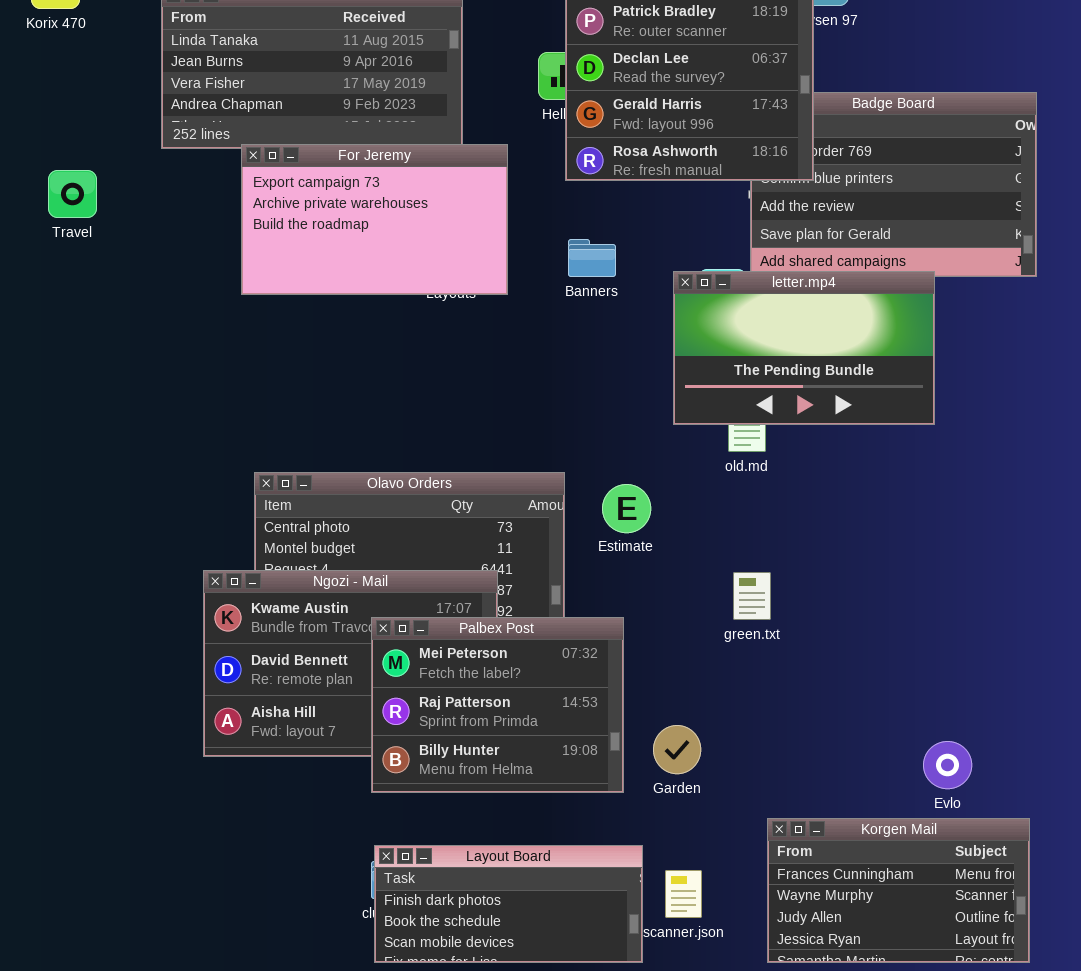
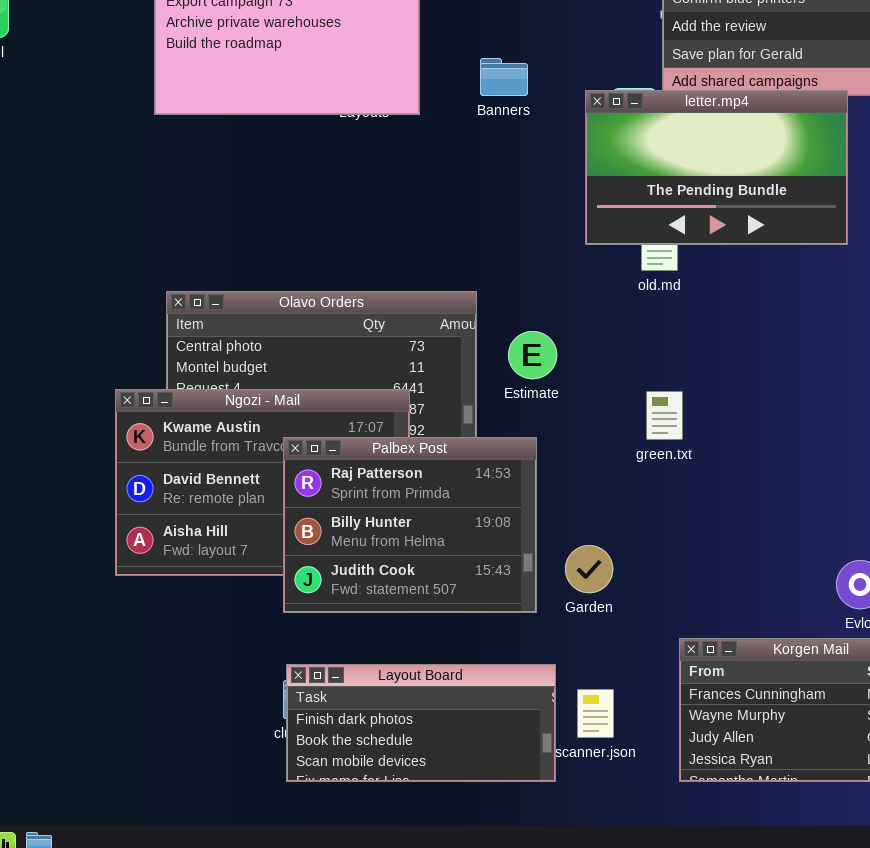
Estimate: [602,484,651,533] -> [508,331,557,379], moved
Palbex Post: [371,617,624,793] -> [283,437,537,613], scrolled down 1 row

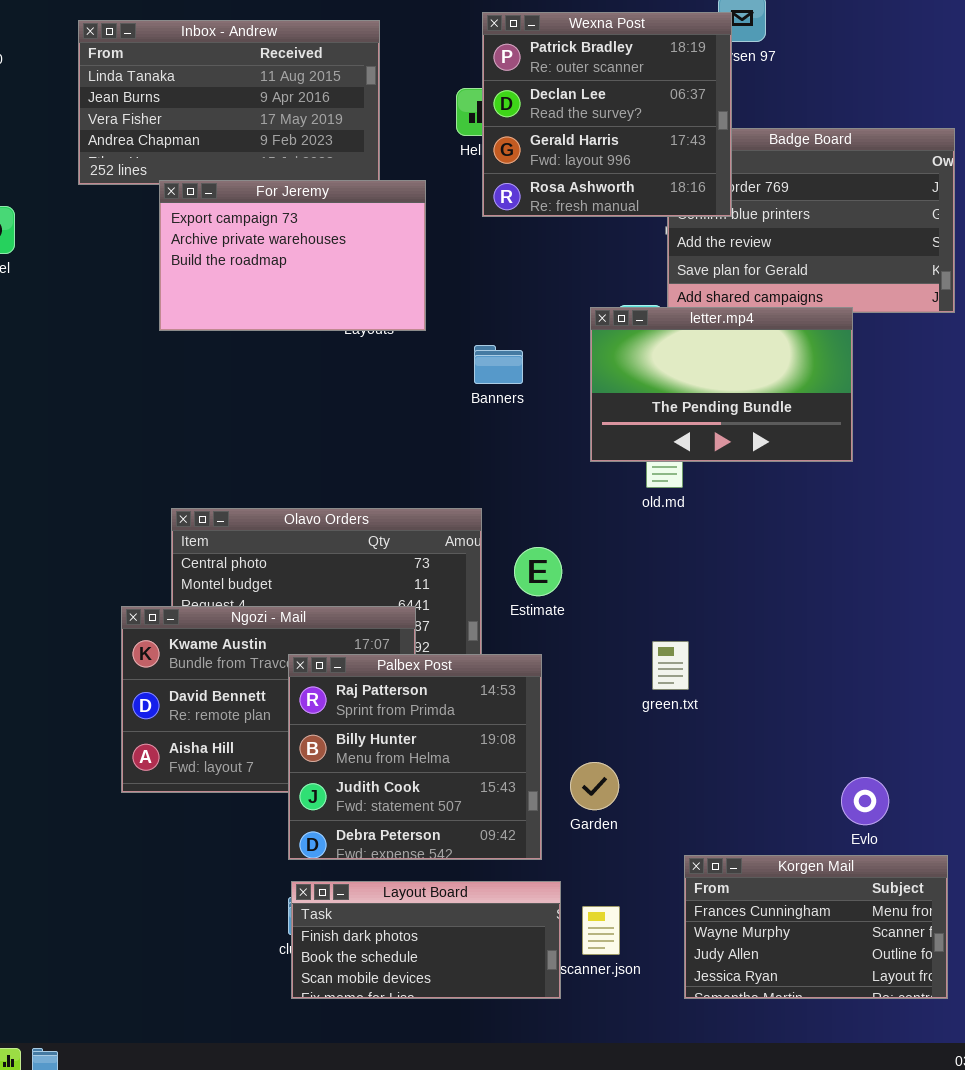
Banners: [480,58,528,96] -> [474,345,523,384], moved
green.txt: [646,391,683,440] -> [652,641,689,690], moved
Palbex Post: [283,437,537,613] -> [288,654,542,860], resized

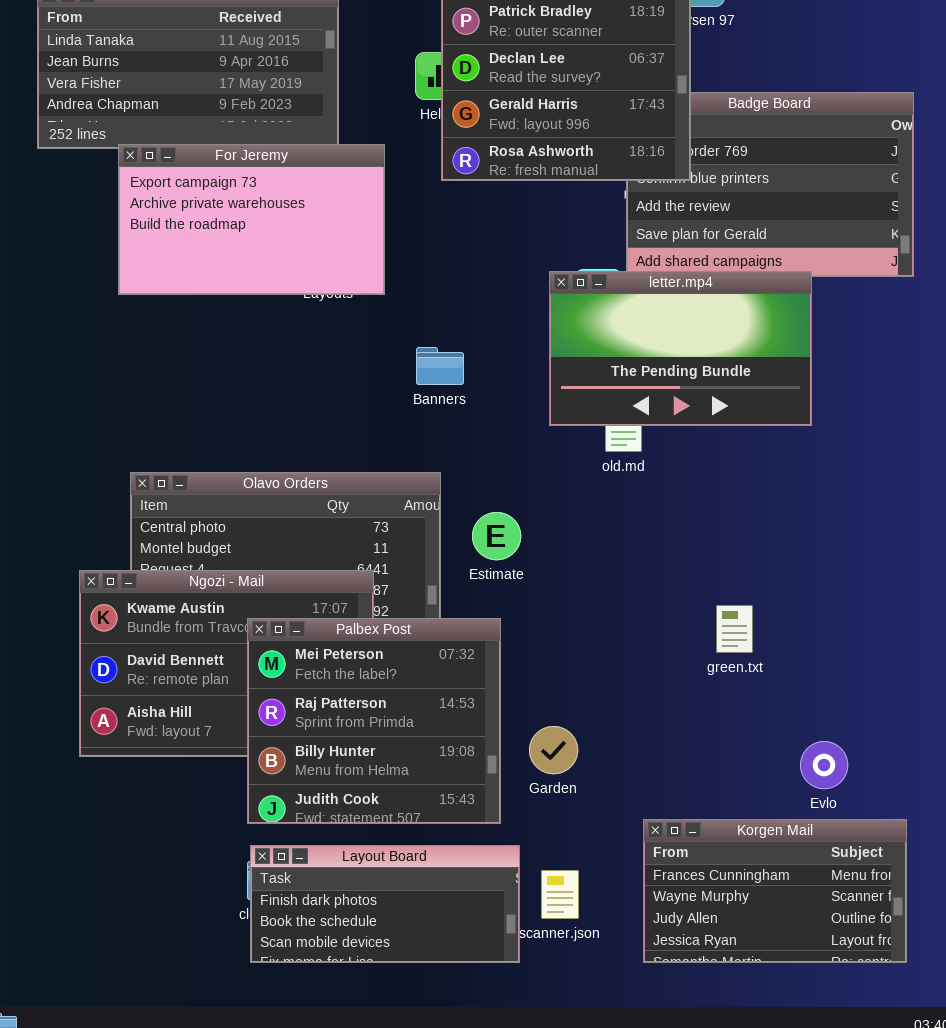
Banners: [474,345,523,384] -> [416,347,464,385], moved
green.txt: [652,641,689,690] -> [716,605,753,653], moved
Palbex Post: [288,654,542,860] -> [247,618,501,824], scrolled up 1 row

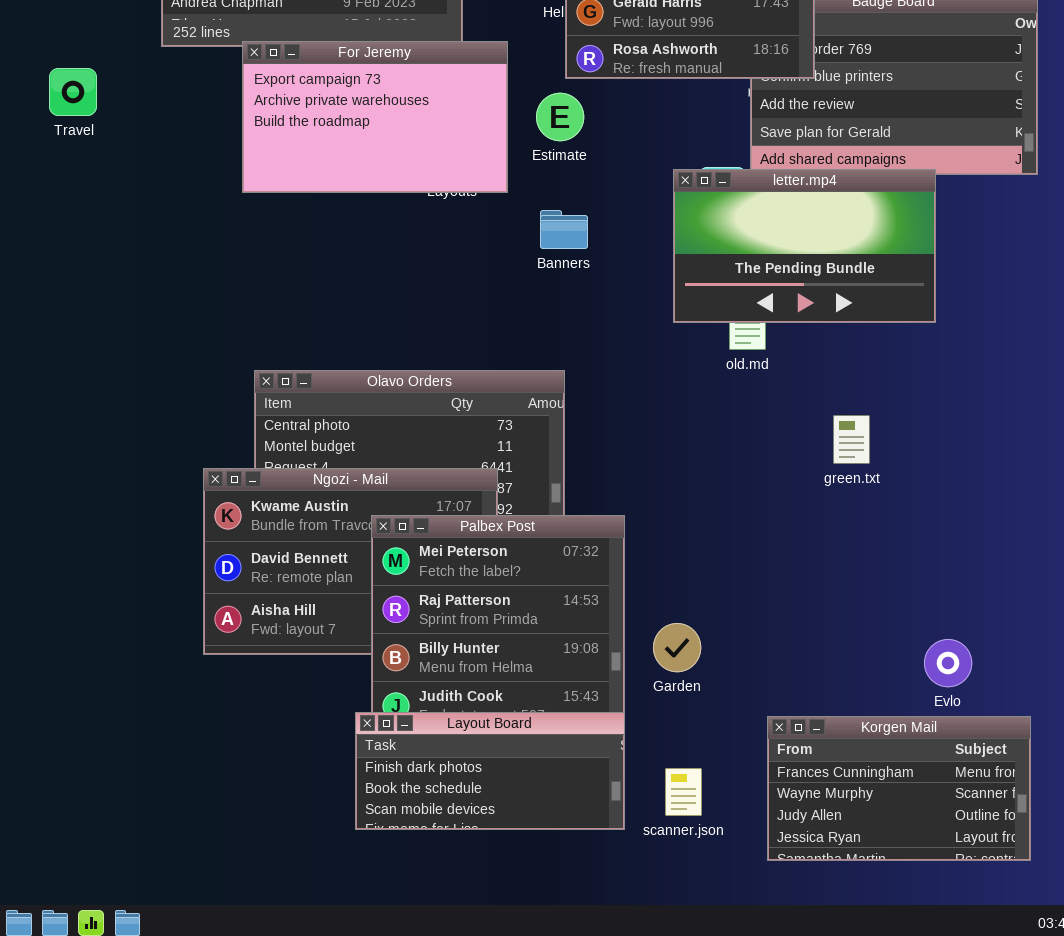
Banners: [416,347,464,385] -> [540,210,588,249], moved
Estimate: [472,512,521,560] -> [536,93,584,141], moved
green.txt: [716,605,753,653] -> [833,415,870,464], moved
Layout Board: [250,845,520,963] -> [355,712,625,830], moved

